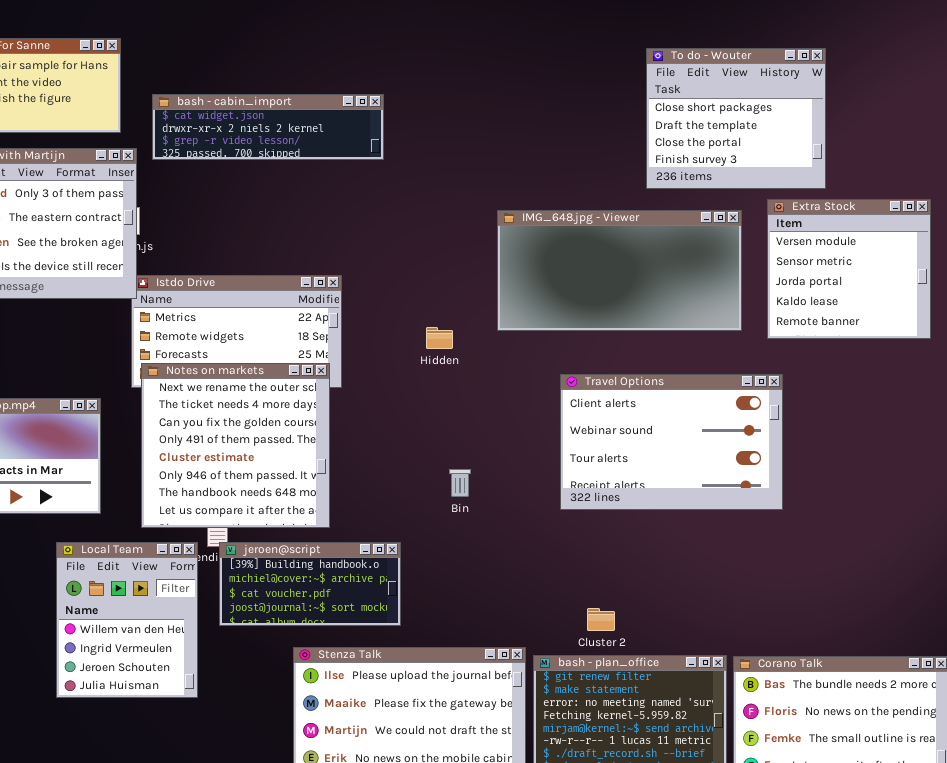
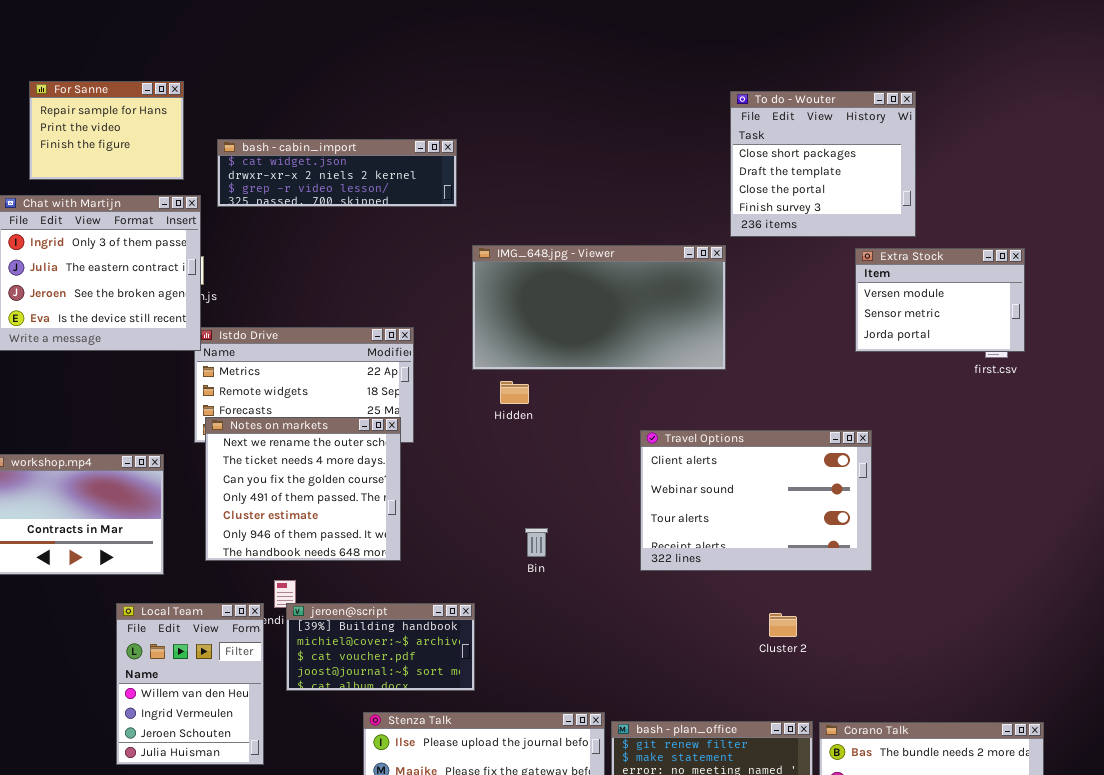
Extra Stock: [767,199,931,339] -> [855,248,1025,352], resized
IMG_648.jpg - Viewer: [497,210,742,331] -> [472,245,726,370], moved
Notes on markets: [141,363,330,528] -> [205,417,401,561], resized
Cluster 2: [587,608,615,631] -> [769,613,797,637], moved

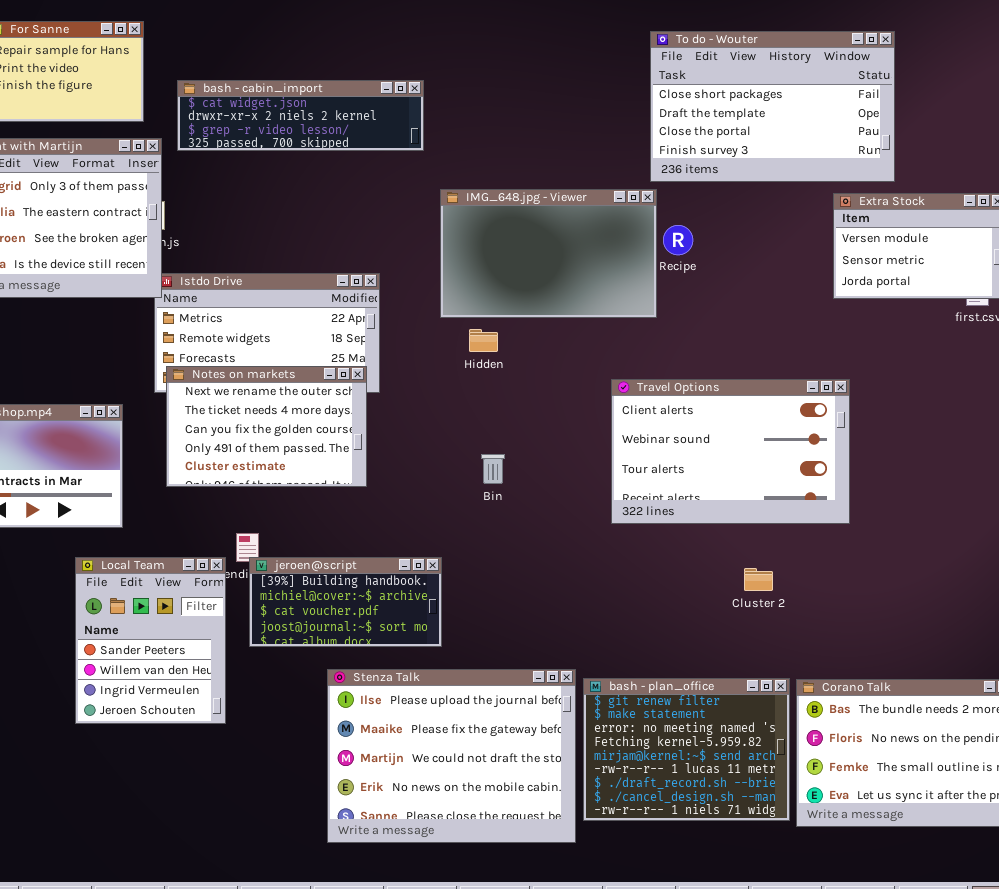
To do - Wouter: [730,91,916,237] -> [650,31,895,182], resized
IMG_648.jpg - Viewer: [472,245,726,370] -> [440,189,657,318], resized
Notes on markets: [205,417,401,561] -> [166,366,367,487], resized
Bin: [525,528,548,557] -> [481,454,505,484], moved
Local Team: [116,603,264,765] -> [75,557,226,724], scrolled up 1 row

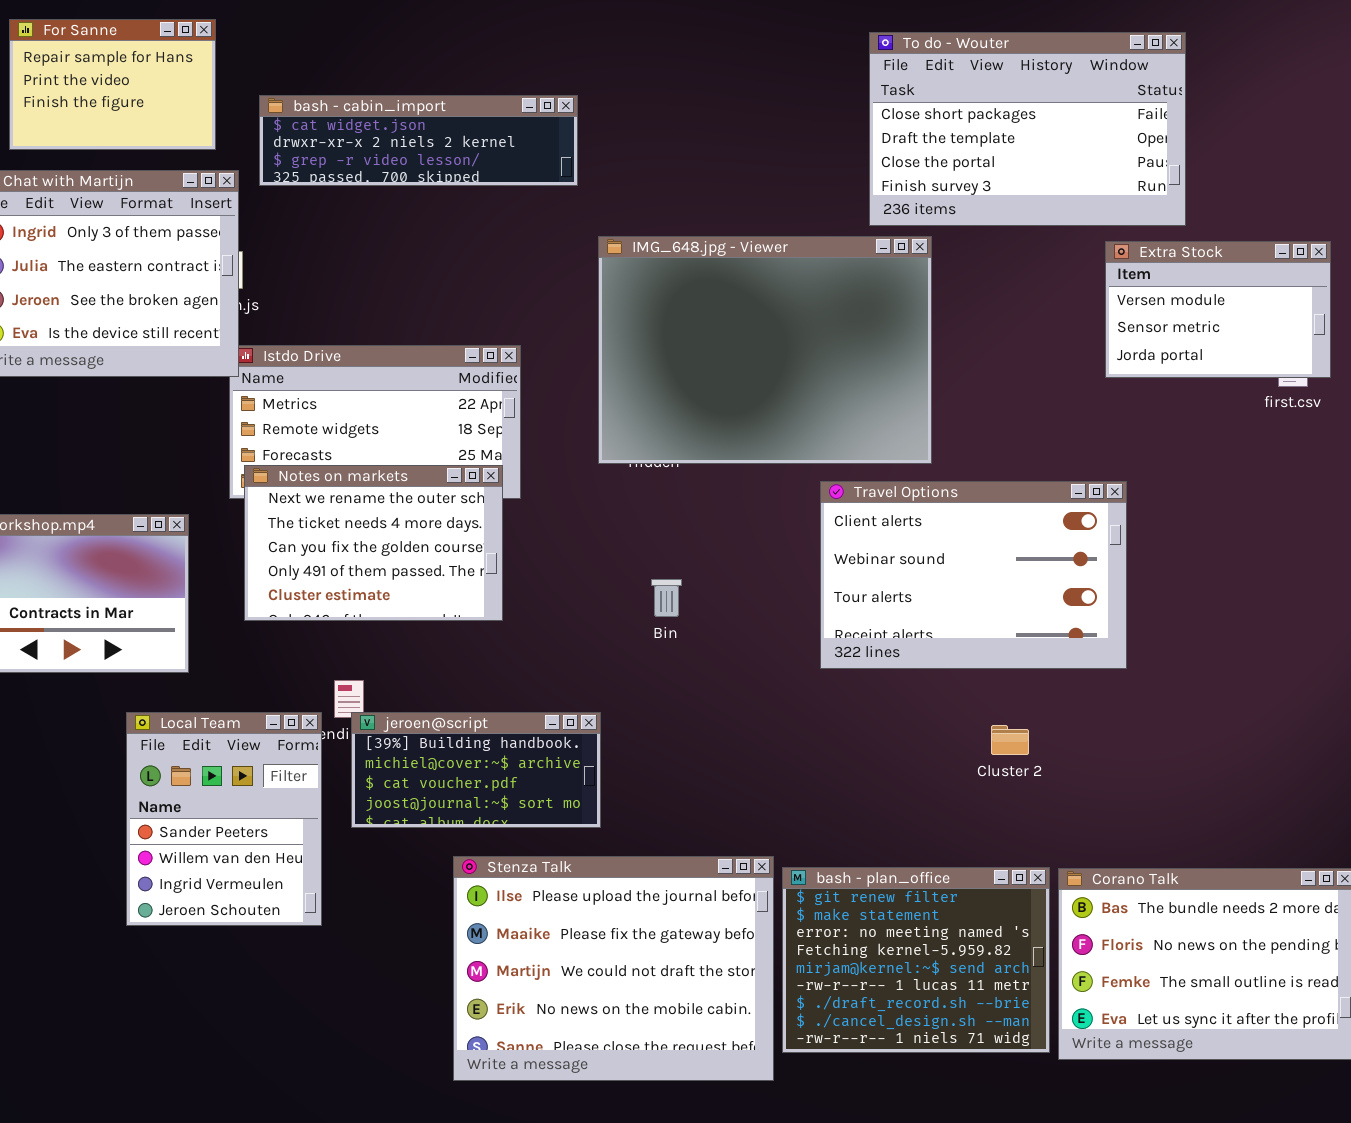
IMG_648.jpg - Viewer: [440,189,657,318] -> [598,236,932,464], resized

